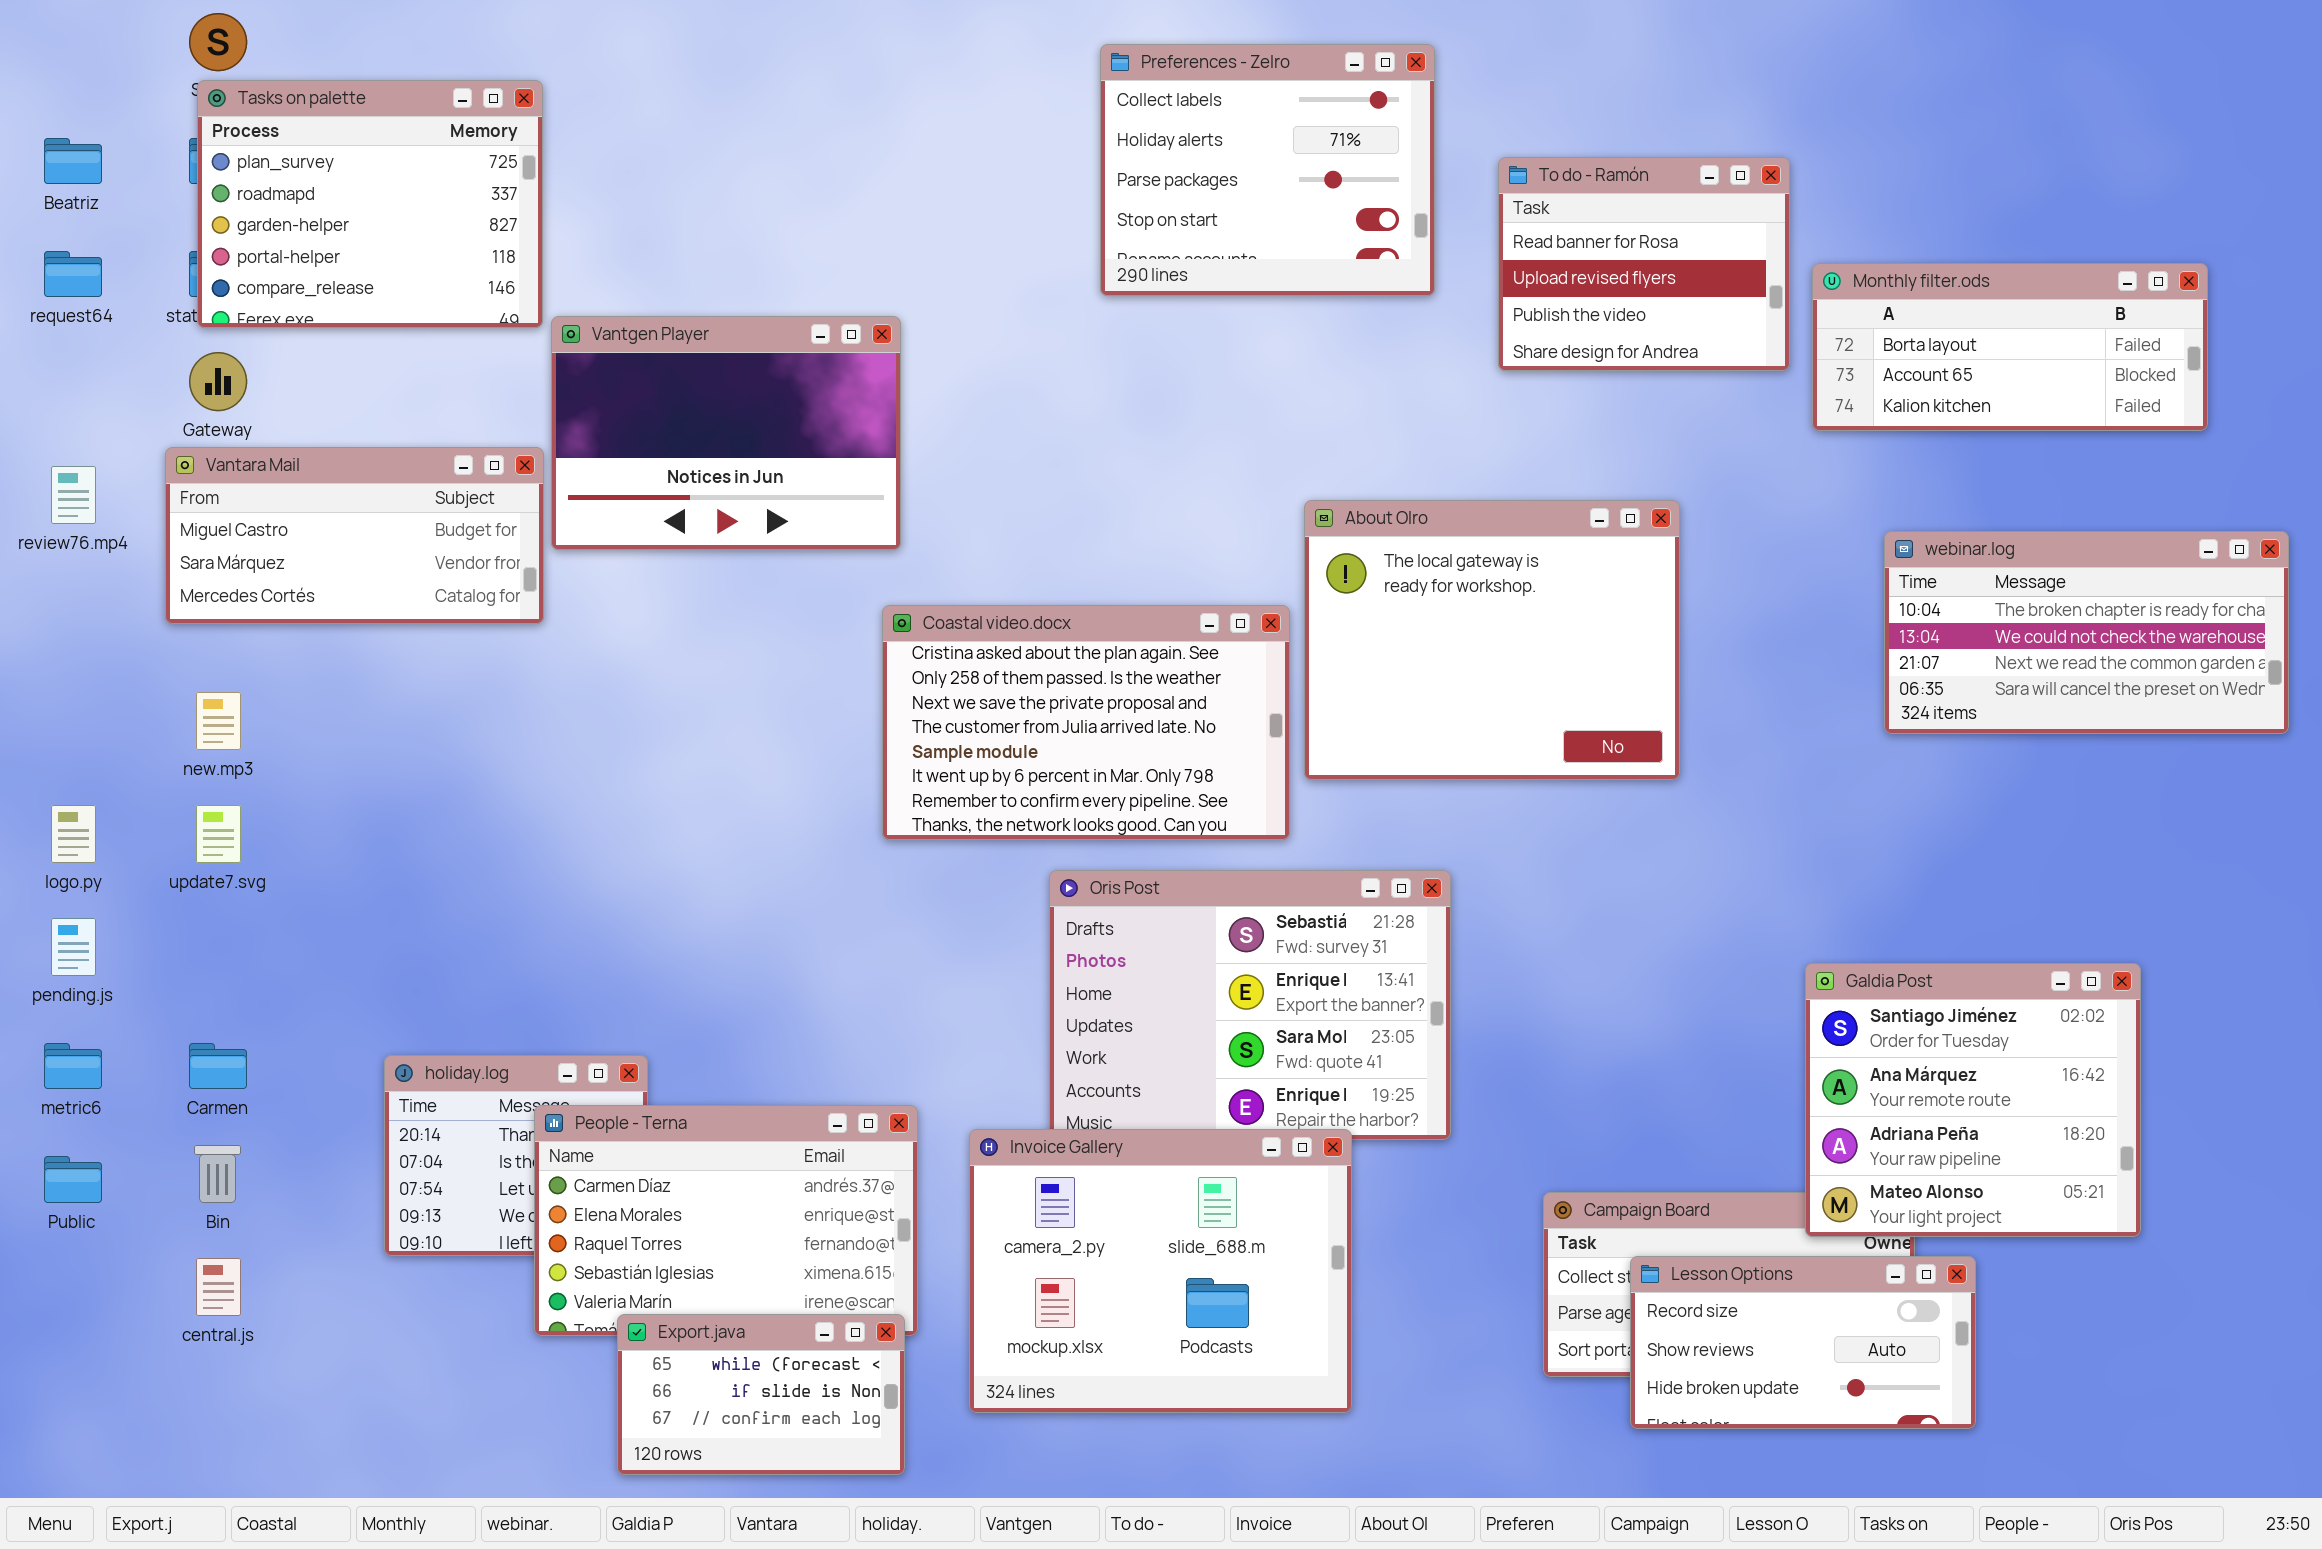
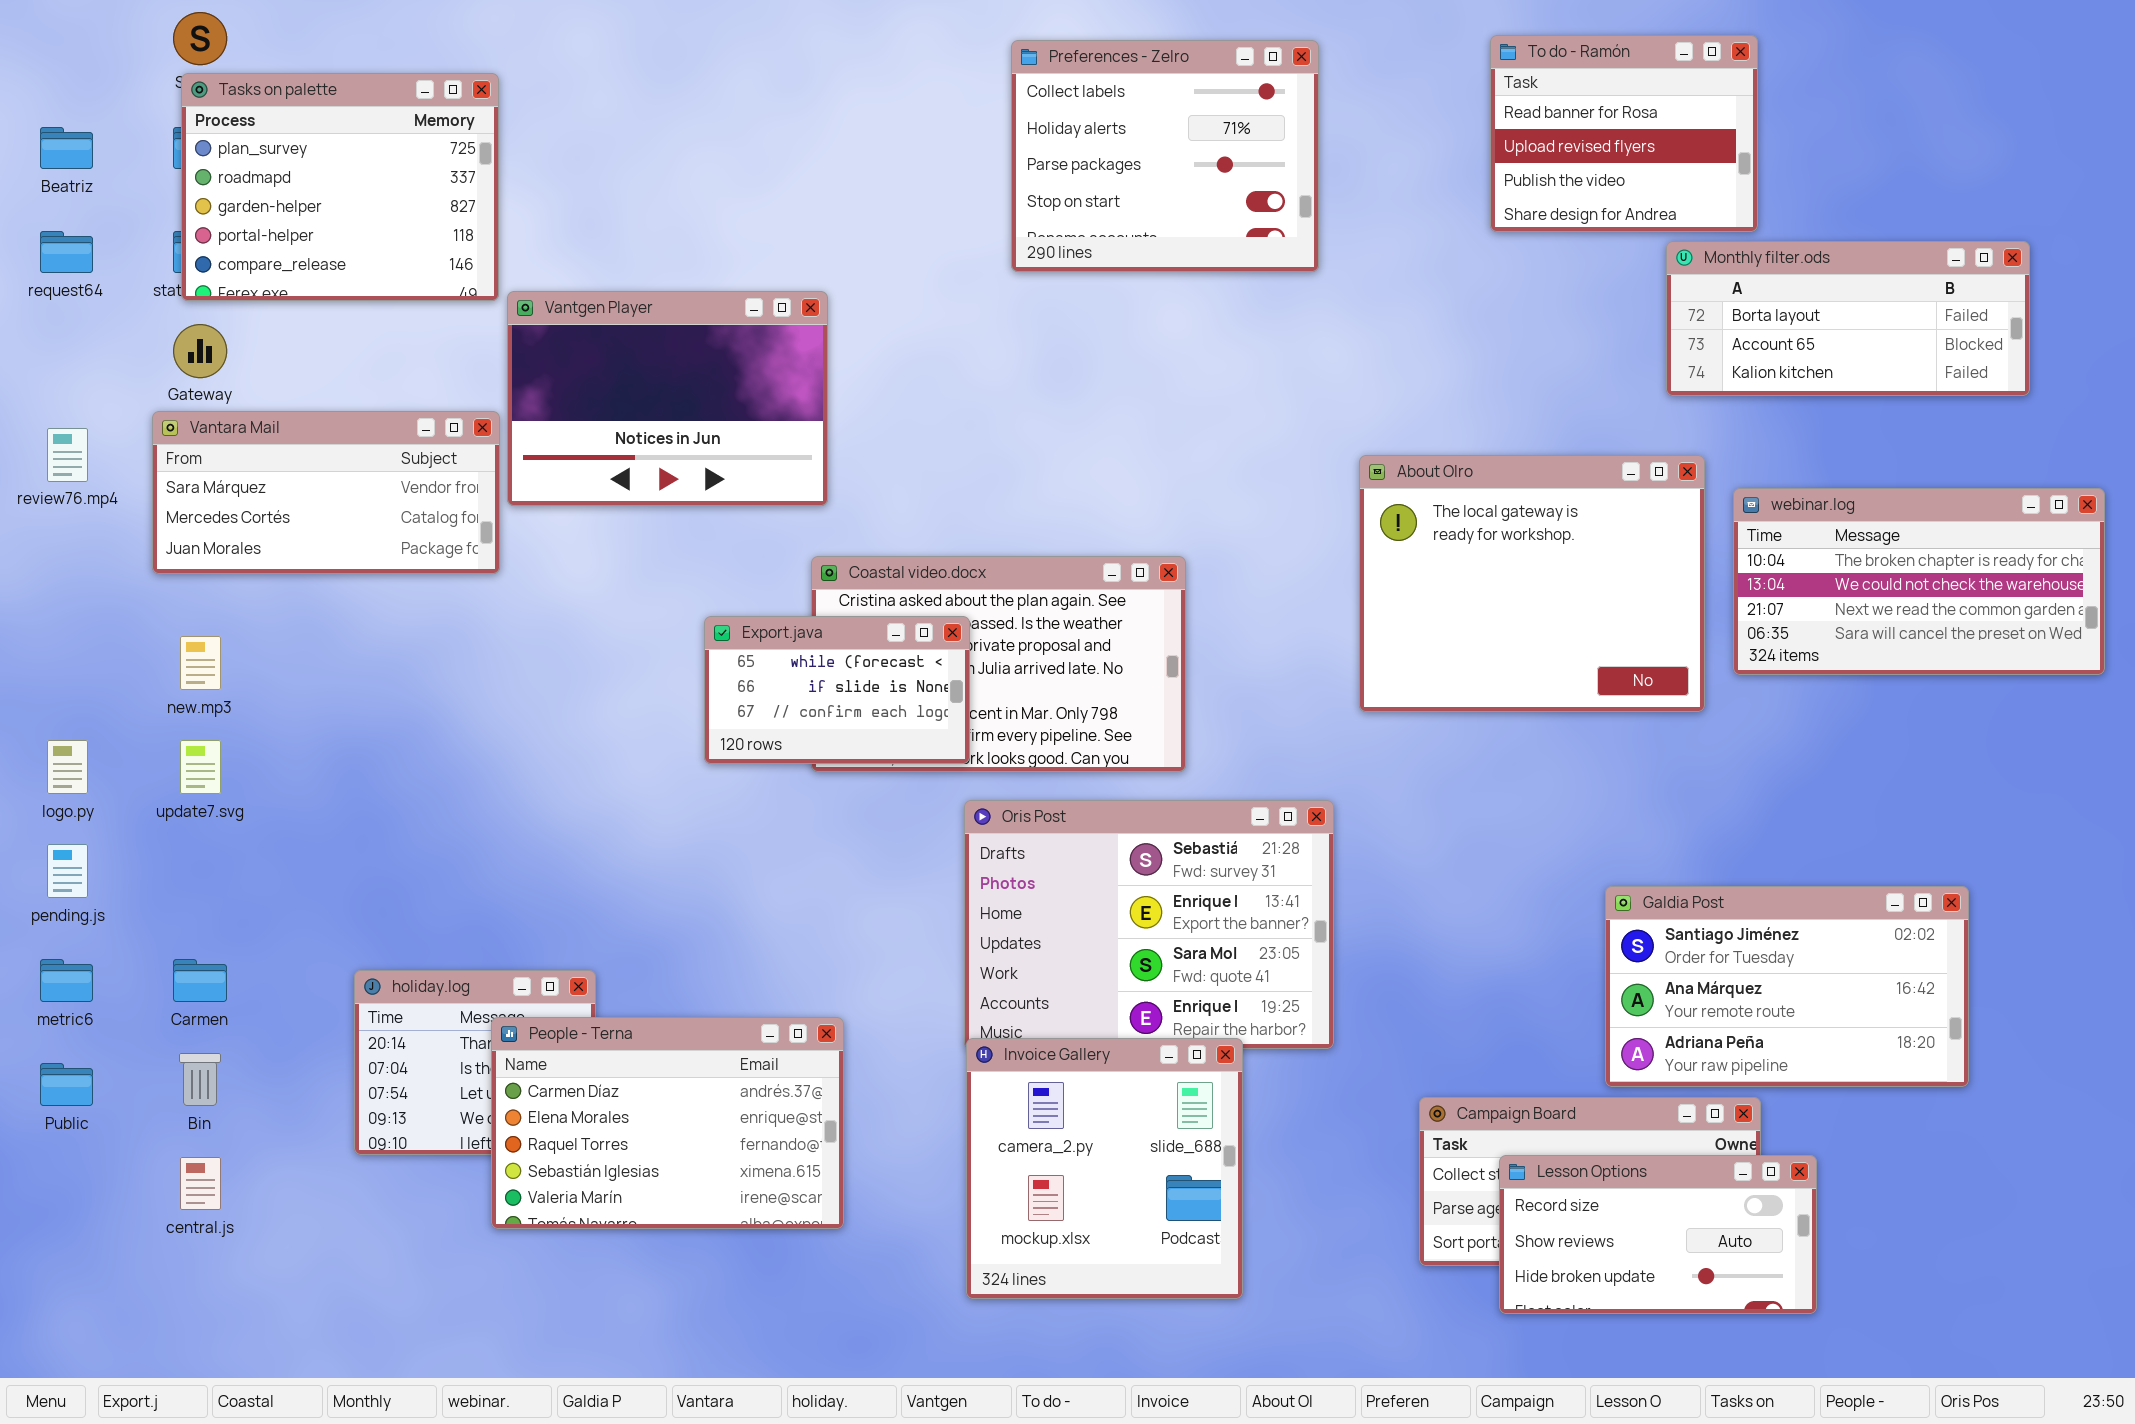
To do - Ramón: [1498,157,1790,371] -> [1490,35,1758,232], moved
Vantara Mail: [165,447,544,624] -> [152,411,500,574], scrolled down 1 row
About Olro: [1304,500,1680,780] -> [1359,455,1705,712], moved
Galdia Post: [1805,963,2141,1237] -> [1605,886,1969,1087], resized
Invoice Gallery: [969,1129,1352,1413] -> [966,1038,1243,1299], resized
Export.java: [617,1314,905,1475] -> [704,616,970,764], moved

